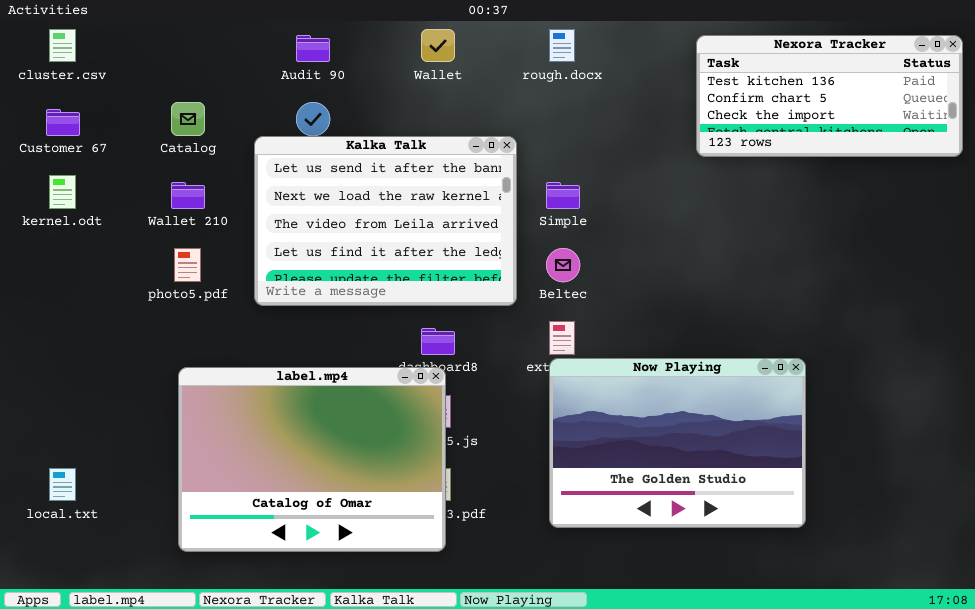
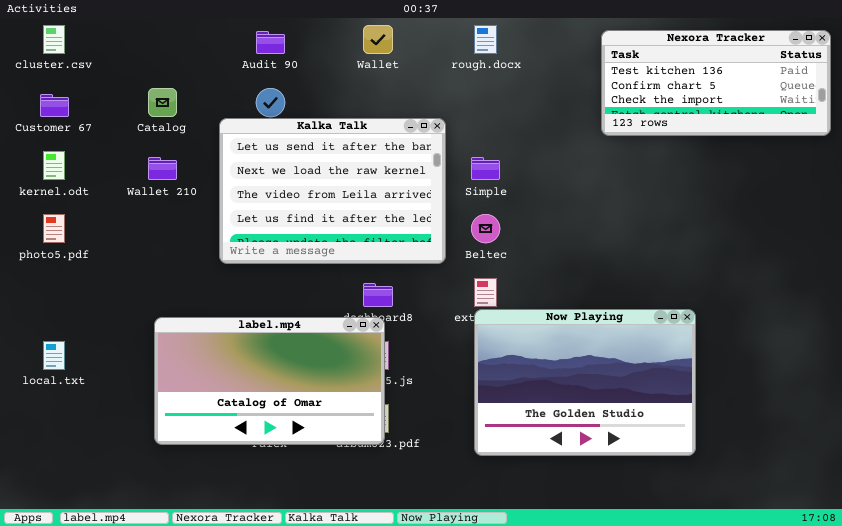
photo5.pdf: [174,248,201,282] -> [43,214,65,243], moved
label.mp4: [178,367,446,552] -> [154,317,385,445], resized
local.txt: [49,468,76,501] -> [43,341,65,370], moved

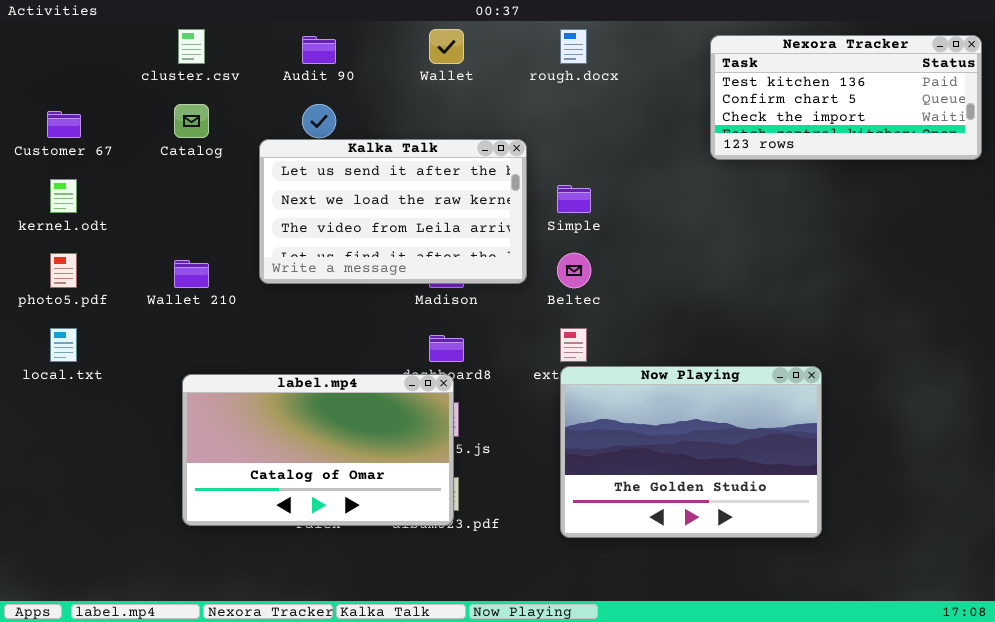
cluster.csv: [43,25,65,54] -> [178,29,205,64], moved
Kalka Talk: [219,118,446,264] -> [259,139,527,284], resized
Wallet 210: [148,157,177,180] -> [174,260,209,288], moved
local.txt: [43,341,65,370] -> [50,328,77,362], moved

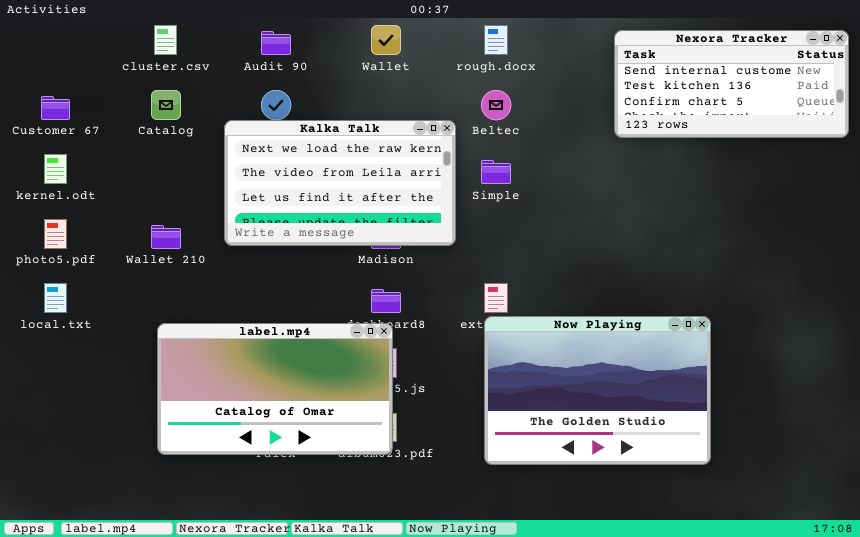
Nexora Tracker: [710,35,982,160] -> [614,30,849,138], scrolled up 1 row
Kalka Talk: [259,139,527,284] -> [224,120,456,246], scrolled down 1 row
Beltec: [557,253,591,288] -> [481,90,511,120], moved

